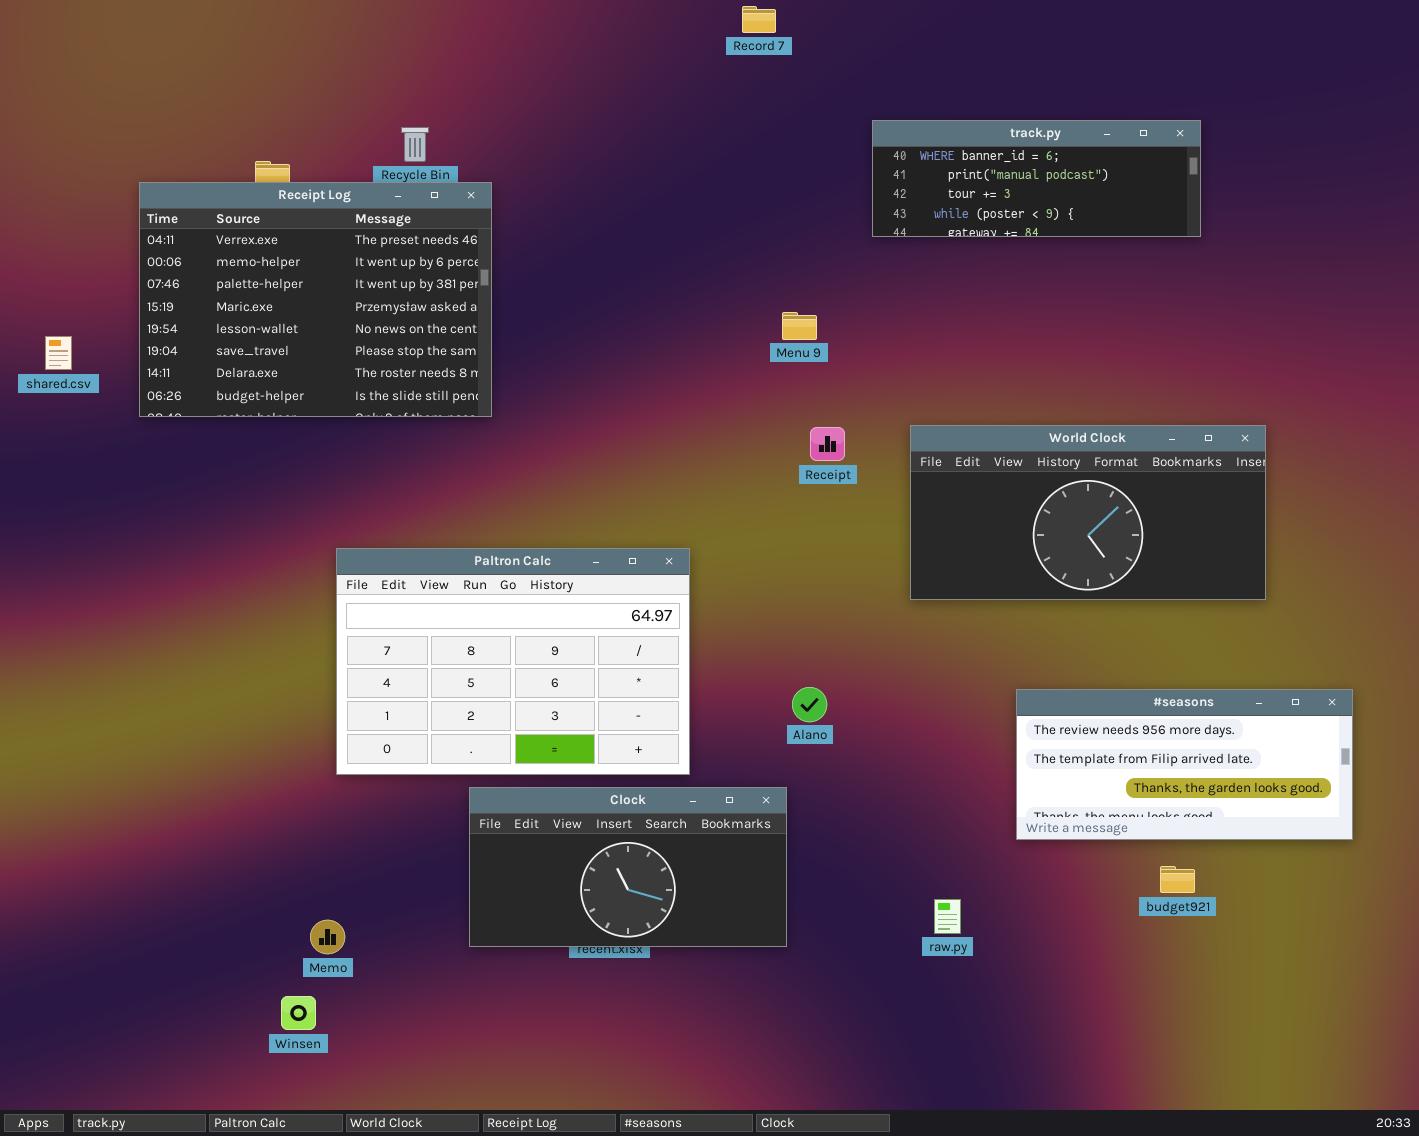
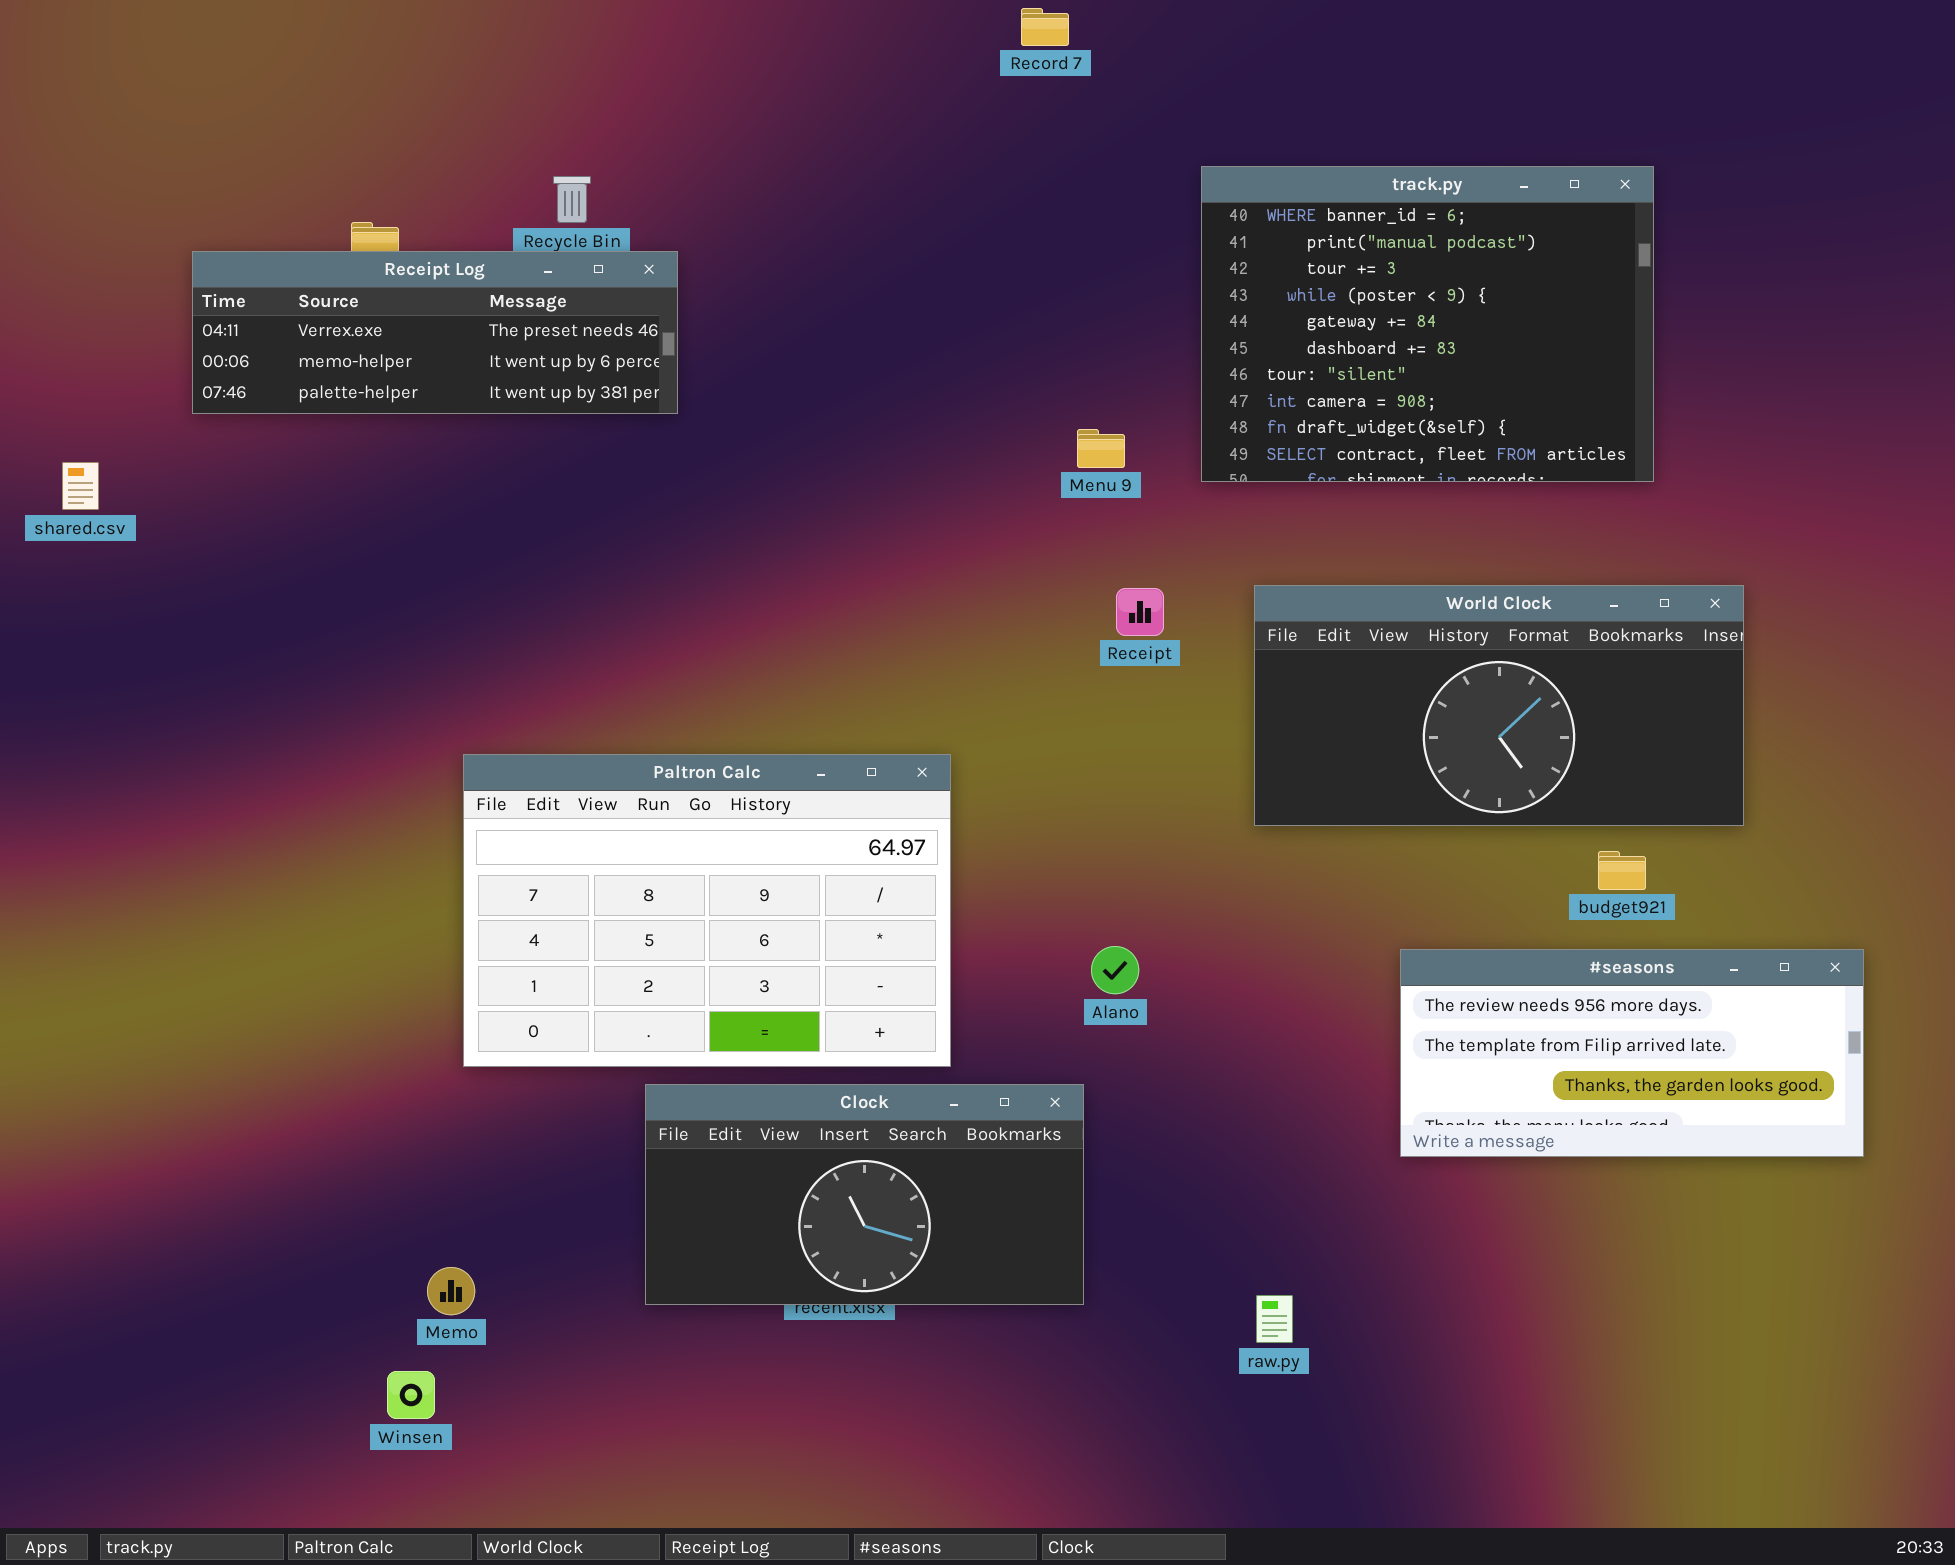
track.py: [872,120,1201,237] -> [1201,166,1654,482], resized
Receipt Log: [139,182,492,417] -> [192,251,678,414], resized
budget921: [1160,866,1195,893] -> [1598,851,1646,890], moved
raw.py: [934,899,961,934] -> [1256,1295,1293,1343], moved

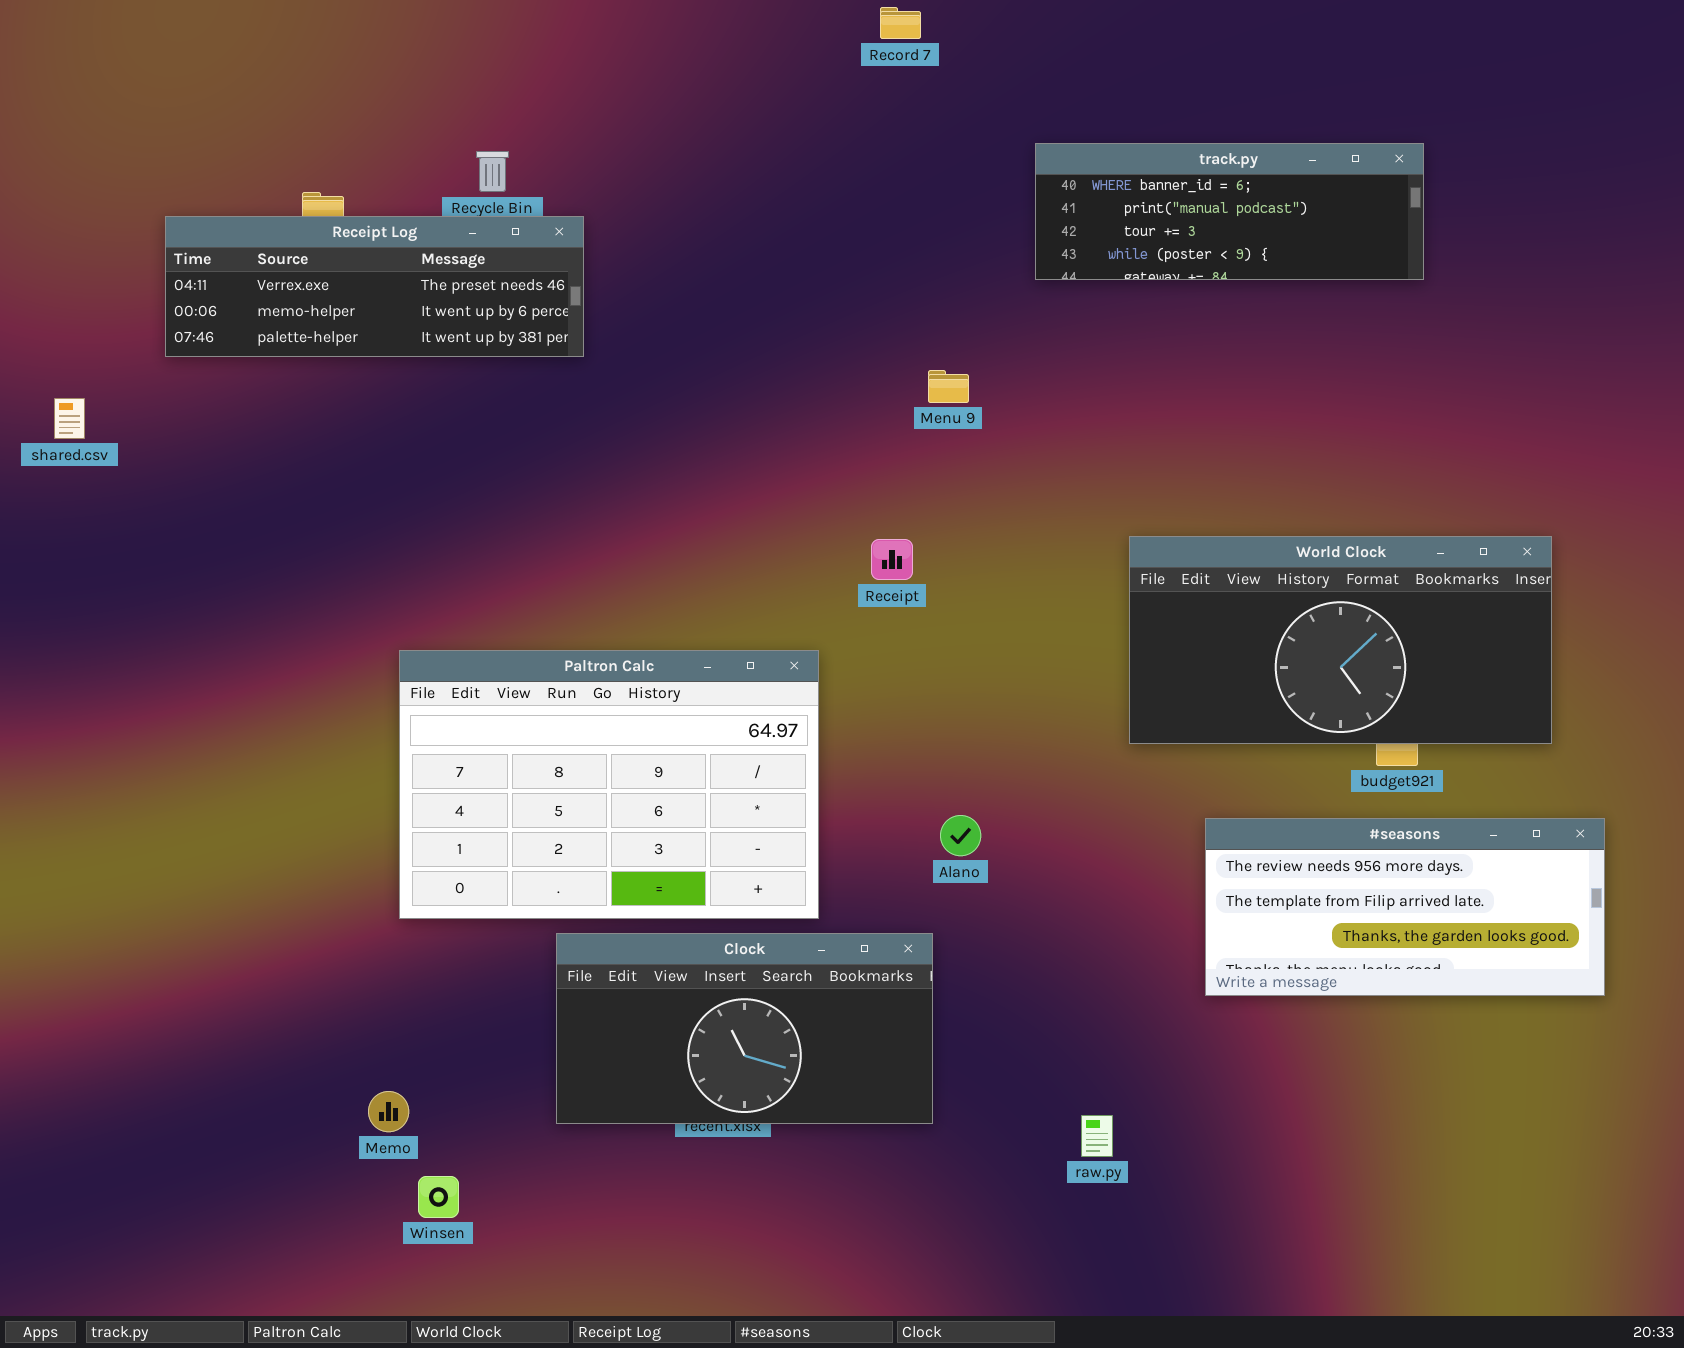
track.py: [1201,166,1654,482] -> [1035,143,1424,280], resized
World Clock: [1254,585,1744,826] -> [1129,536,1552,744], moved
Receipt: [1116,588,1164,636] -> [871,539,913,580], moved
Winsen: [387,1371,435,1419] -> [418,1176,459,1218], moved

